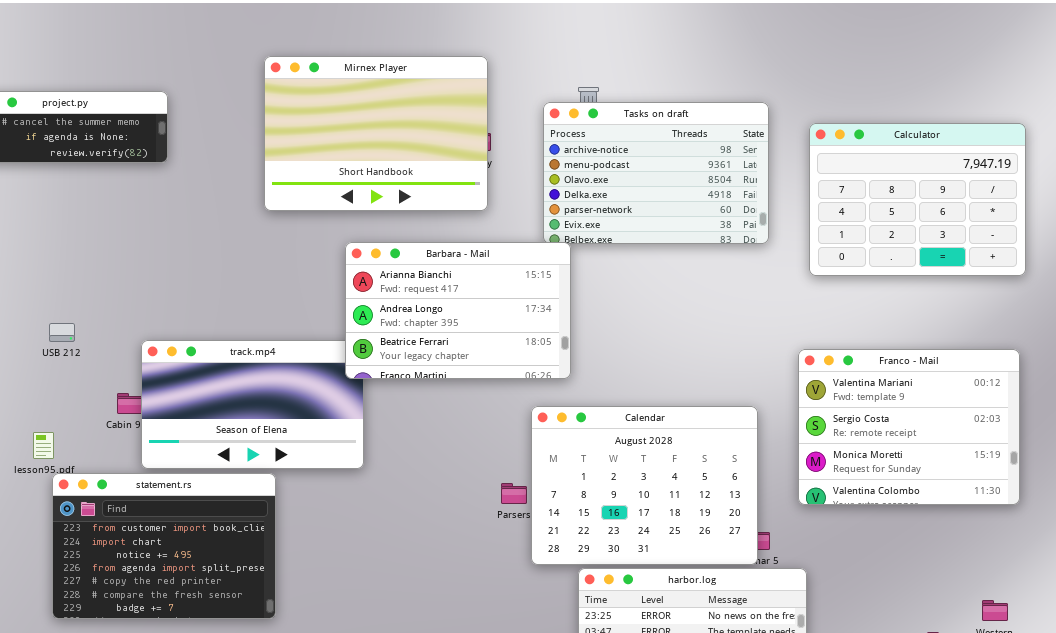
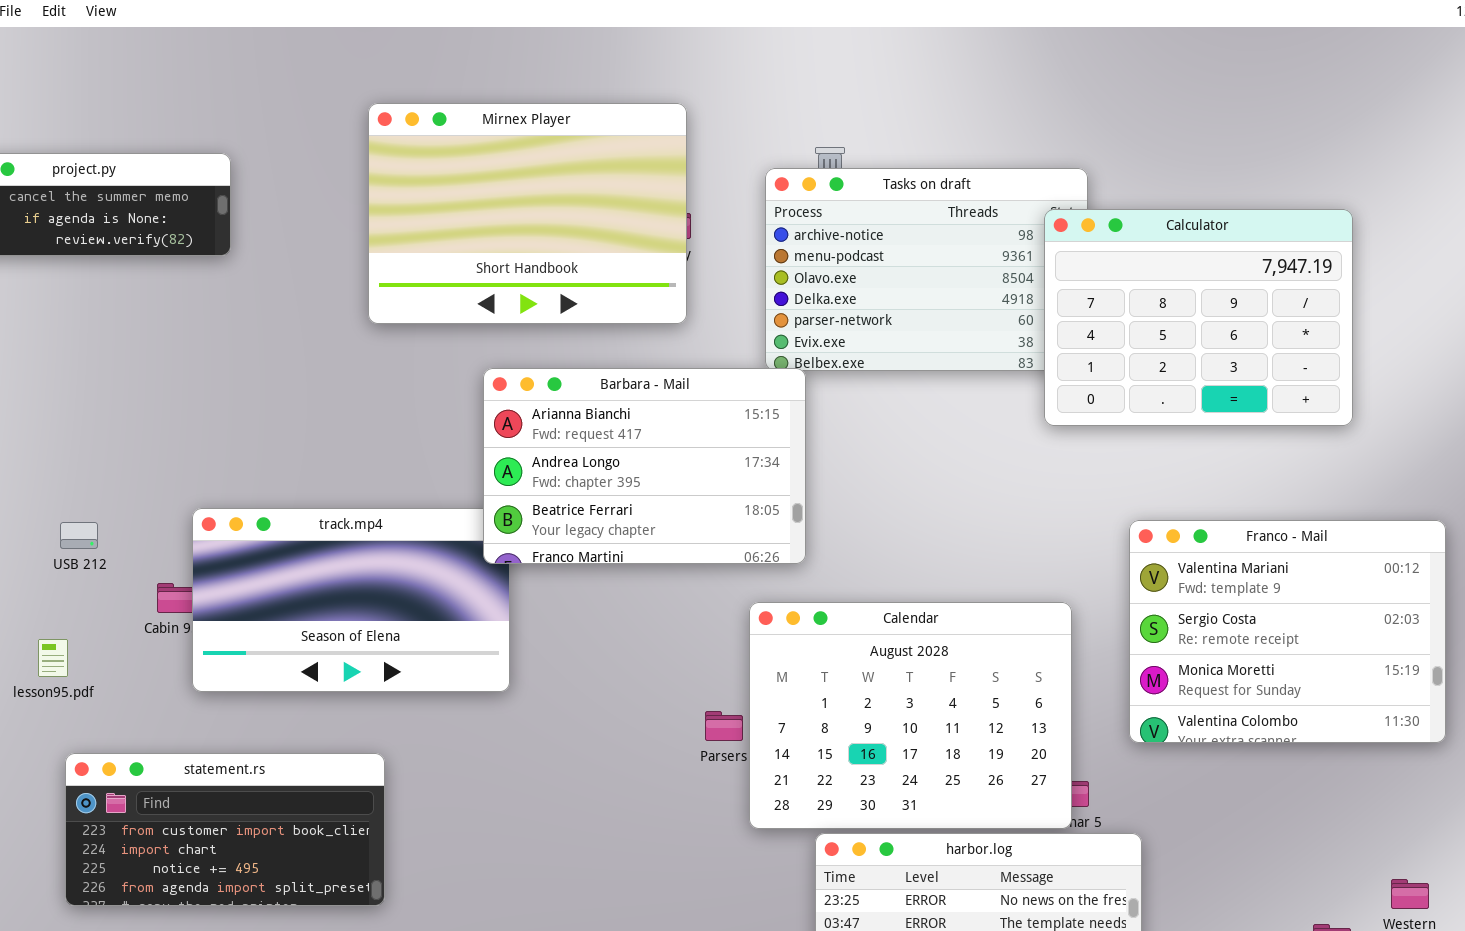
Calculator: [809,123,1026,276] -> [1044,209,1353,426], moved
USB 212: [49,323,75,342] -> [60,522,98,549], moved
statement.rs: [52,473,276,619] -> [65,753,385,906], resized

